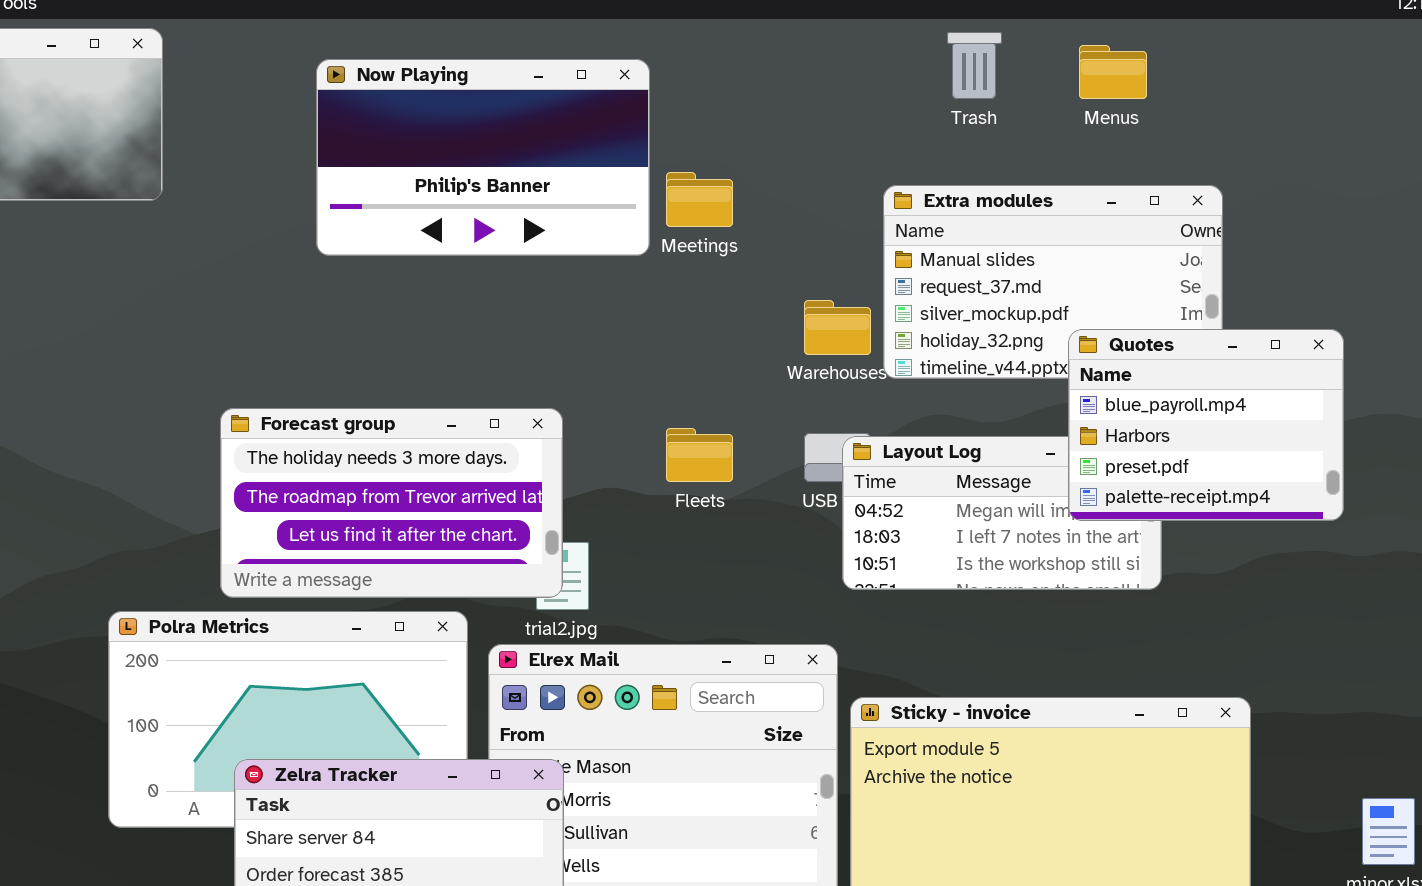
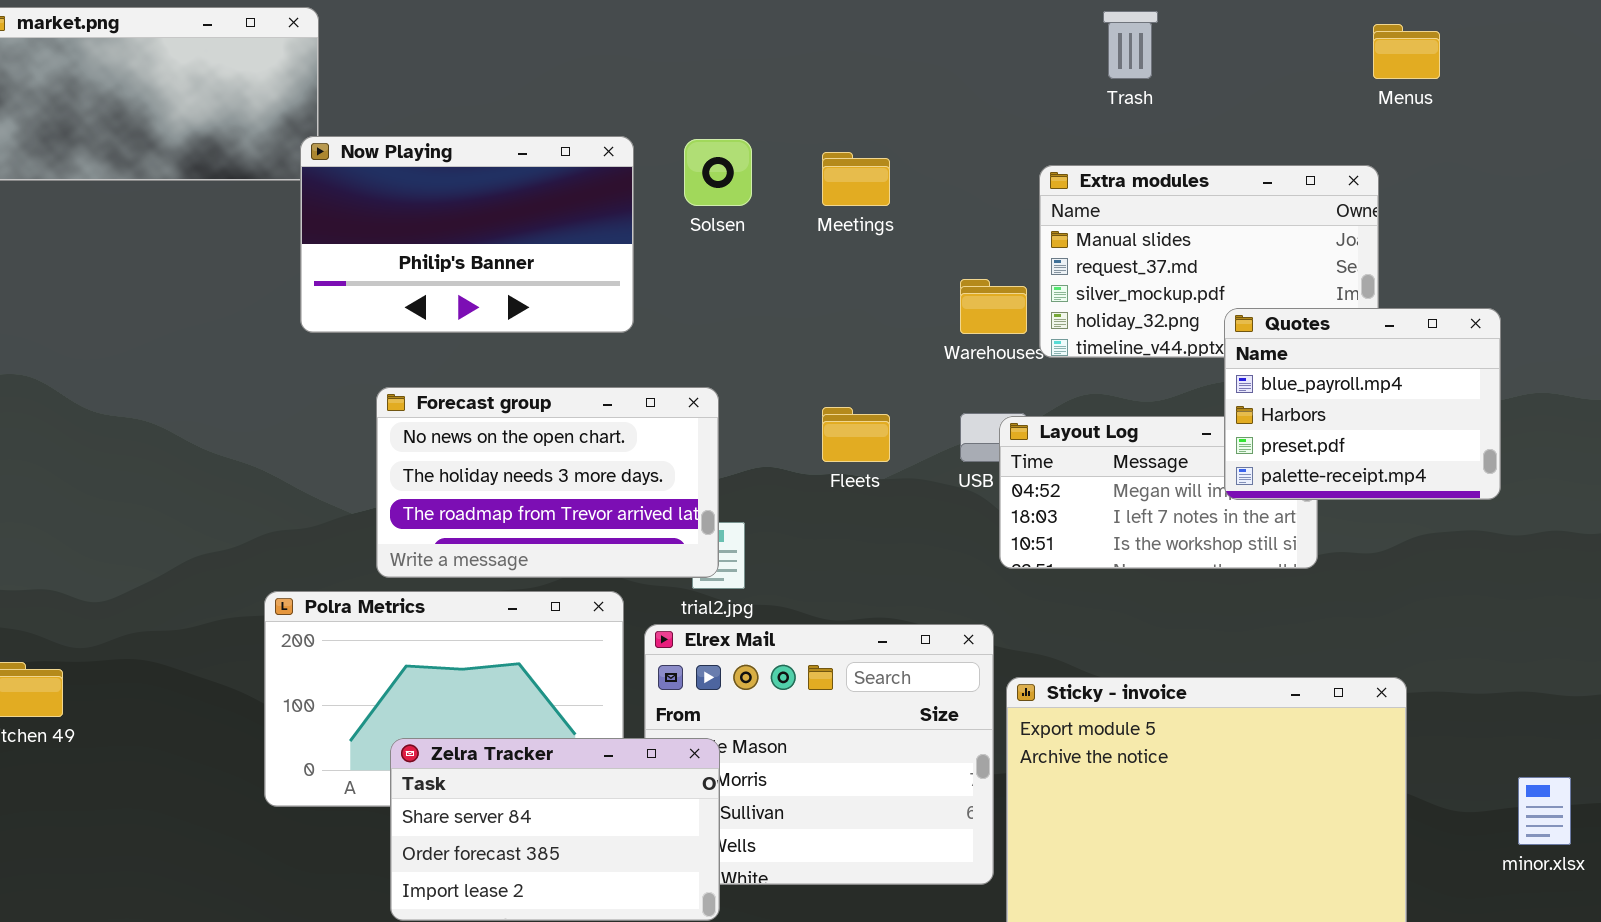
Menus: [1079,45,1147,99] -> [1373,24,1440,79], moved
Now Playing: [316,59,650,256] -> [300,136,634,333], moved
Forecast group: [220,408,563,598] -> [376,387,719,578], scrolled up 1 row

